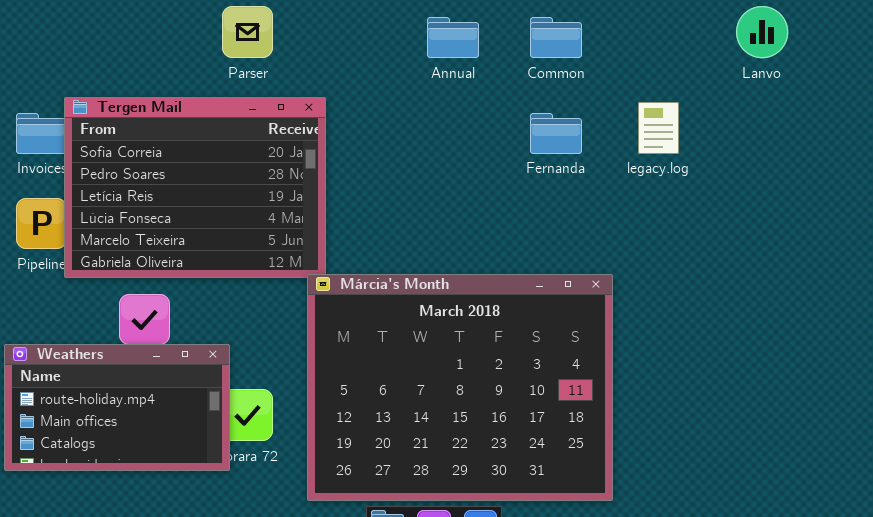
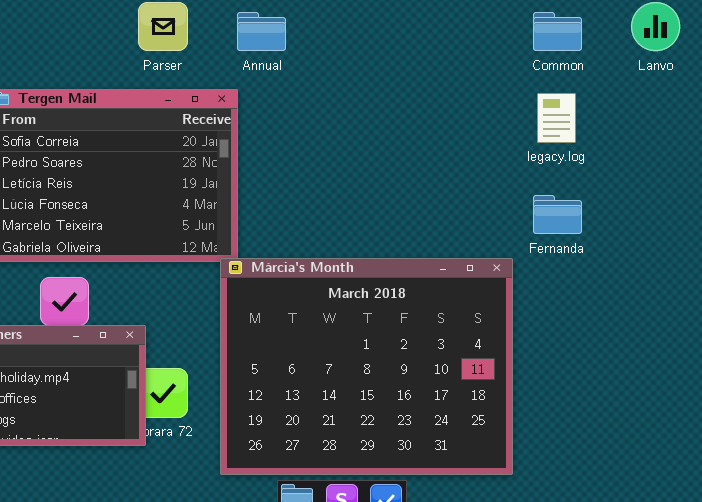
Annual: [427,17,479,58] -> [237,12,286,51], moved
Common: [530,17,582,58] -> [533,12,582,51], moved
Fernanda: [530,113,582,154] -> [533,195,582,234], moved

